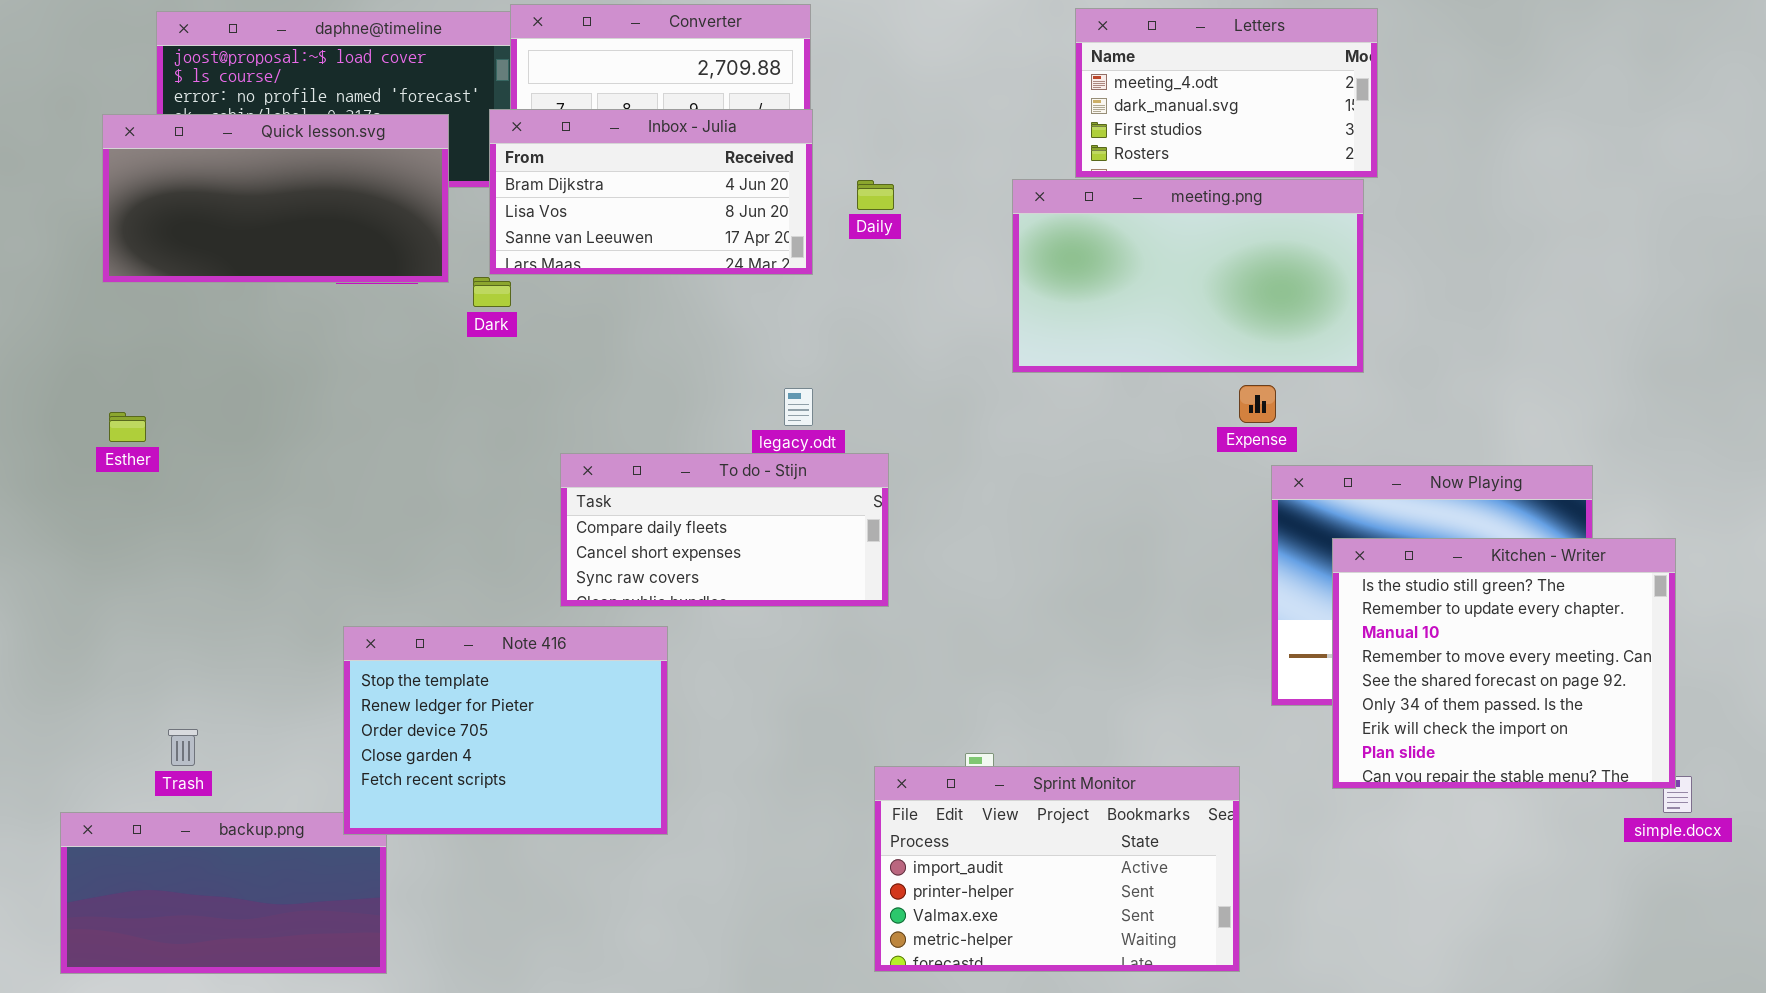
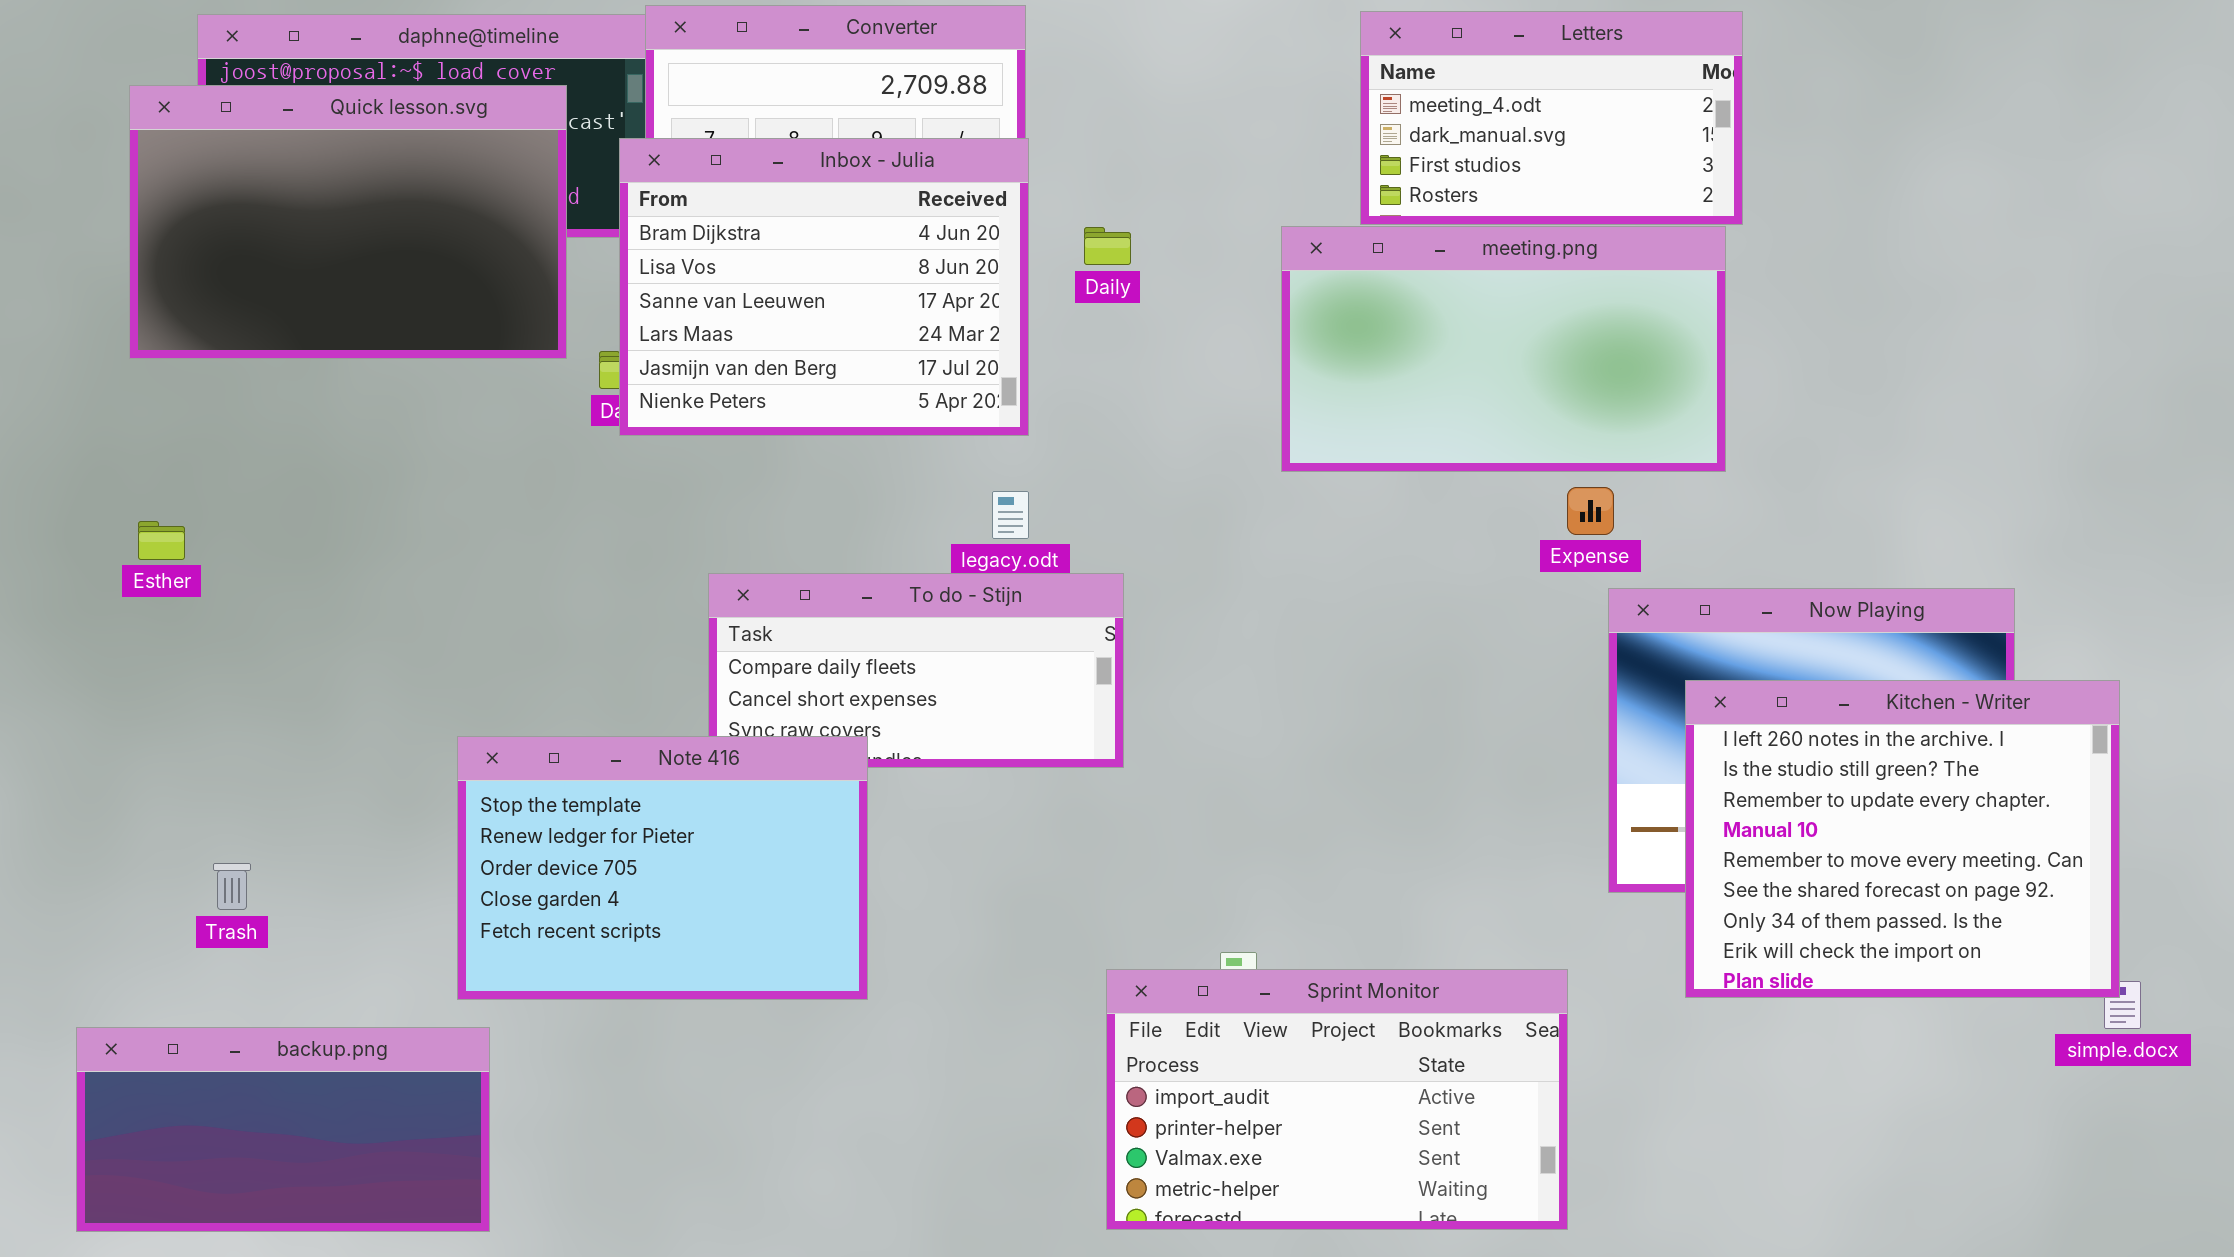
Inbox - Julia: [489,109,813,275] -> [619,138,1029,436], resized
Quick lesson.svg: [102,114,449,283] -> [129,85,567,359], resized
Kitchen - Writer: [1332,538,1676,789] -> [1685,680,2120,998], scrolled up 1 row
Note 416: [343,626,668,835] -> [457,736,868,1000], moved
Trash: [168,729,198,766] -> [213,863,251,910], moved

